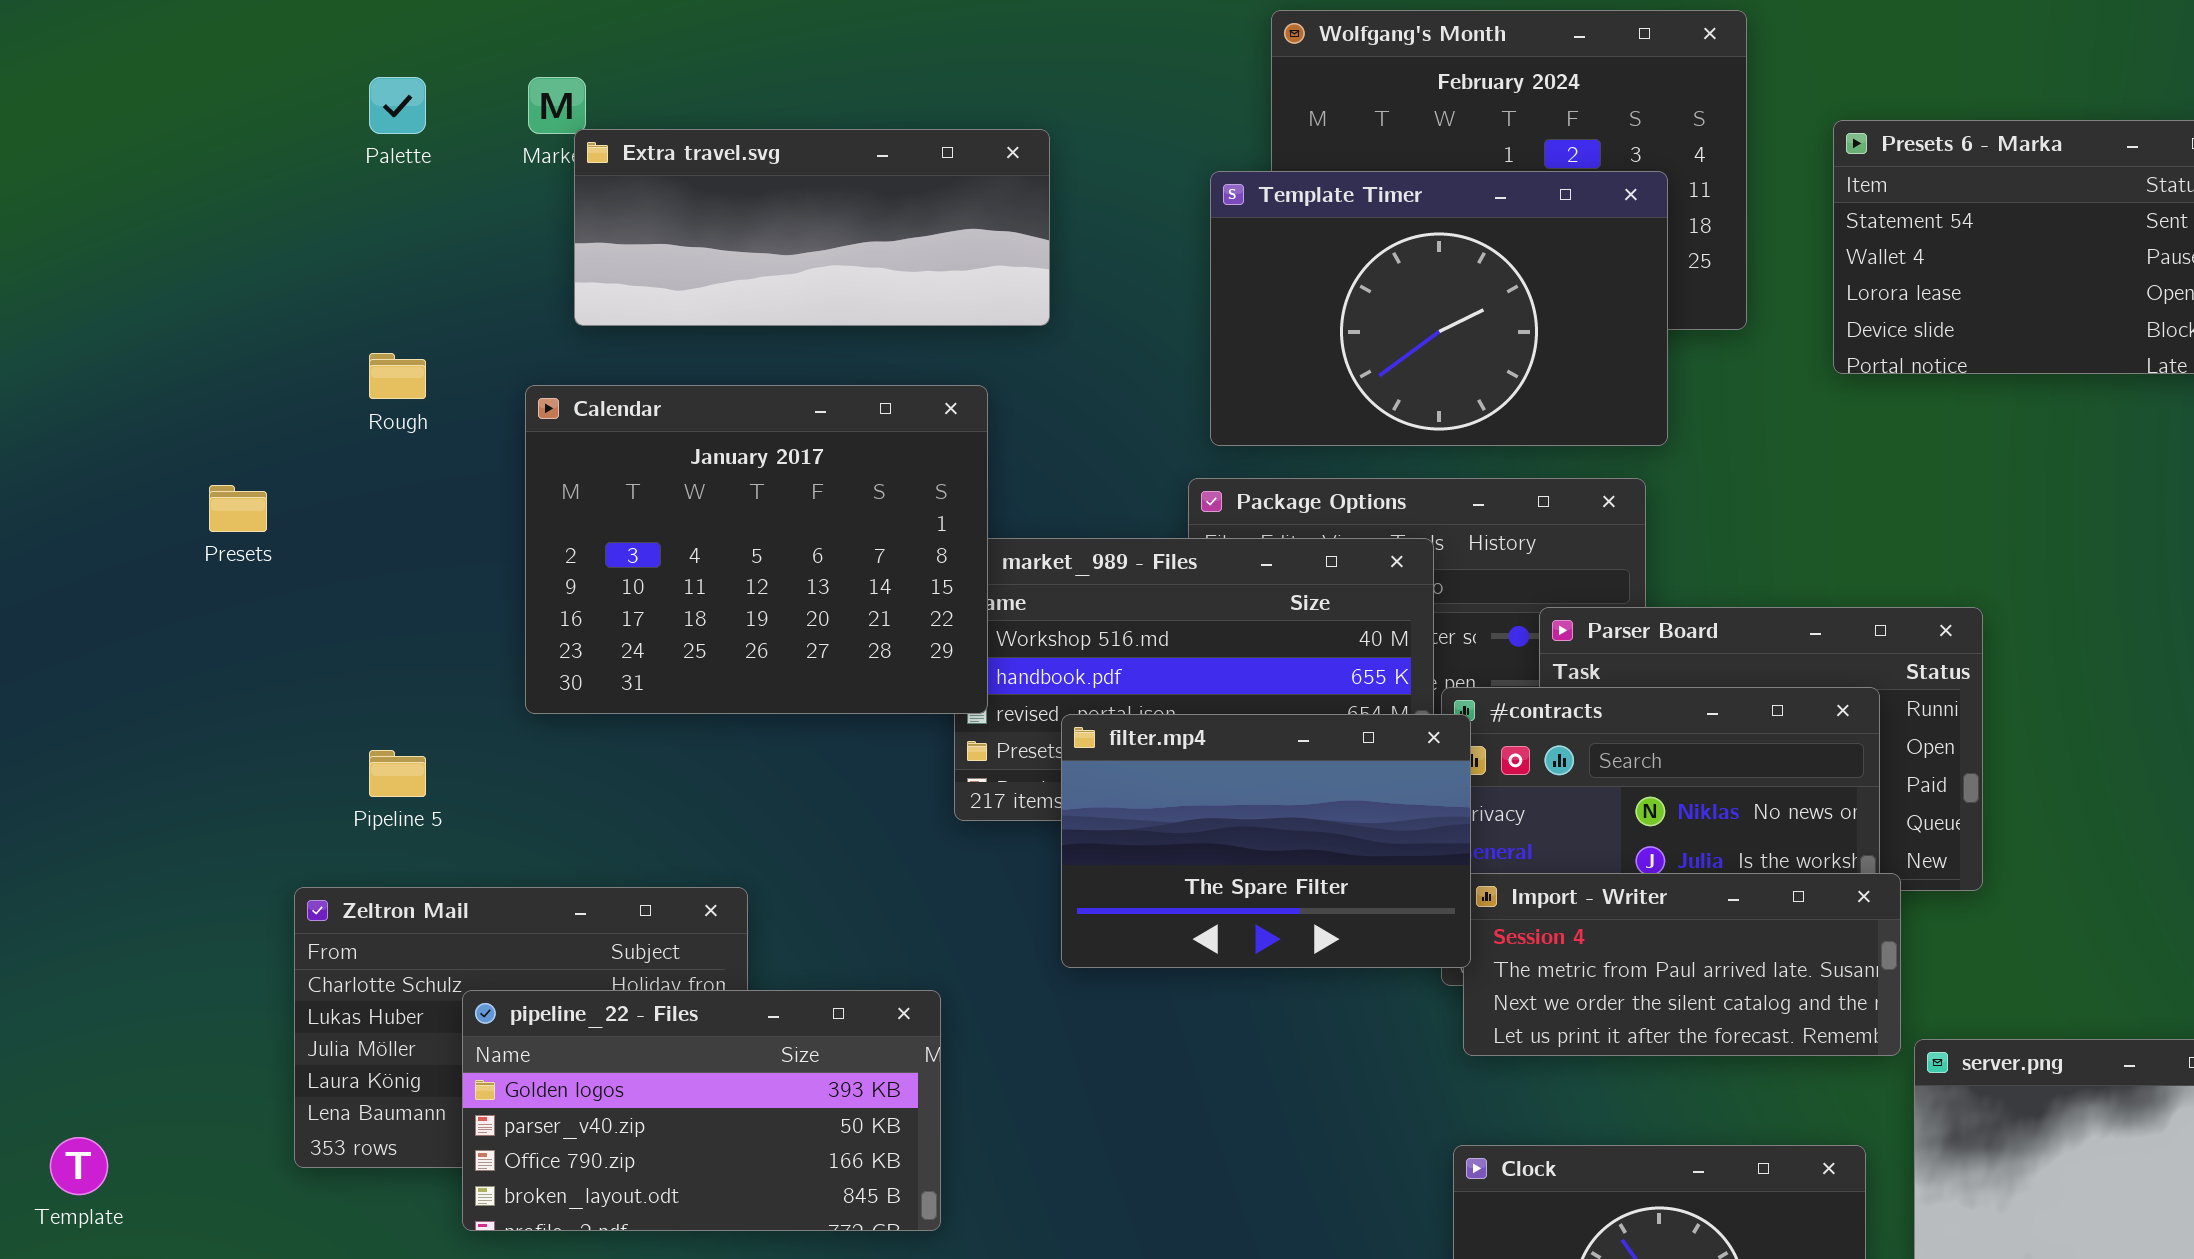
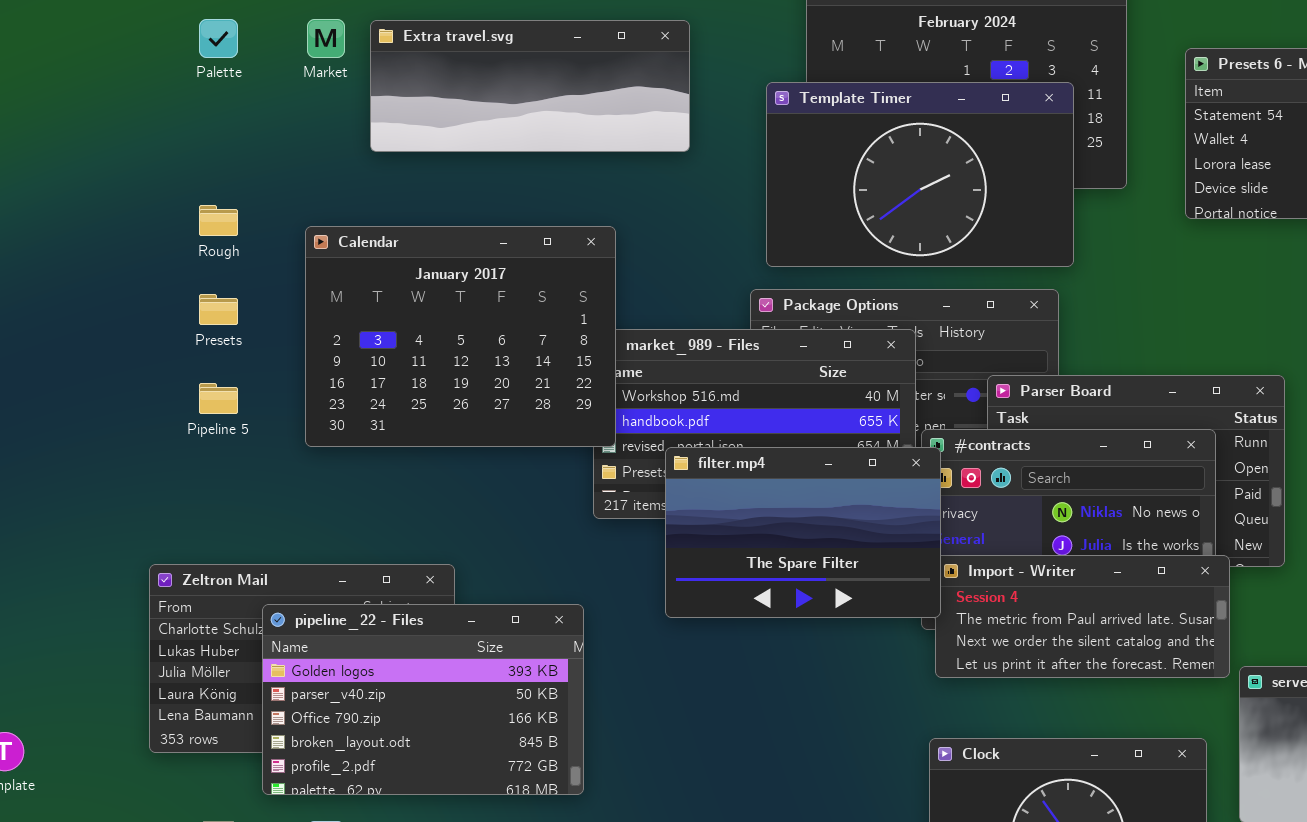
Extra travel.svg: [574,129,1050,326] -> [370,20,690,152], moved
Presets: [209,485,267,532] -> [199,294,238,325], moved
Pipeline 5: [369,750,426,797] -> [199,383,238,414], moved
pipeline_22 - Files: [462,990,941,1231] -> [262,604,584,795], resized

